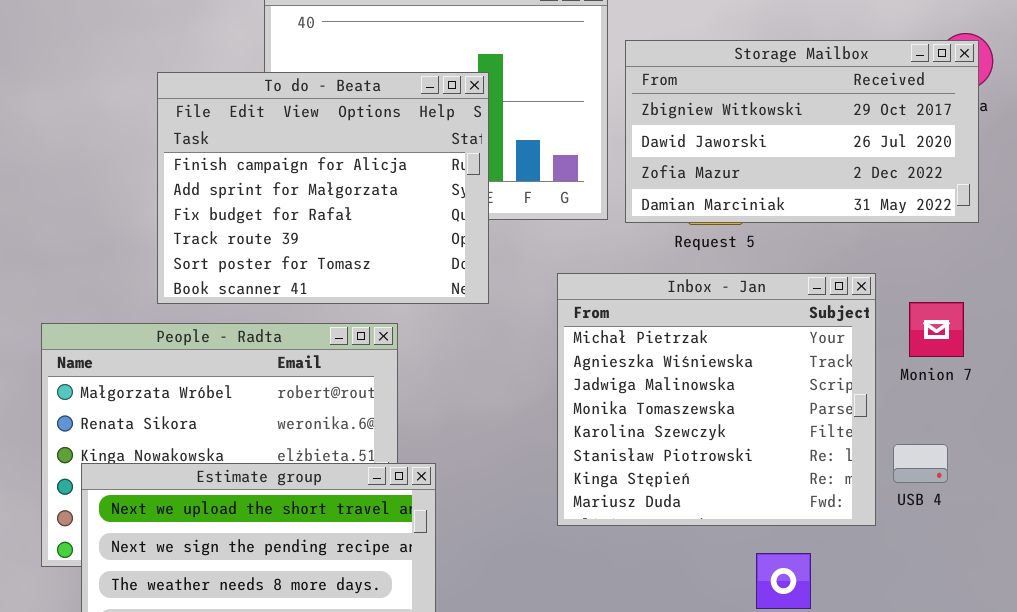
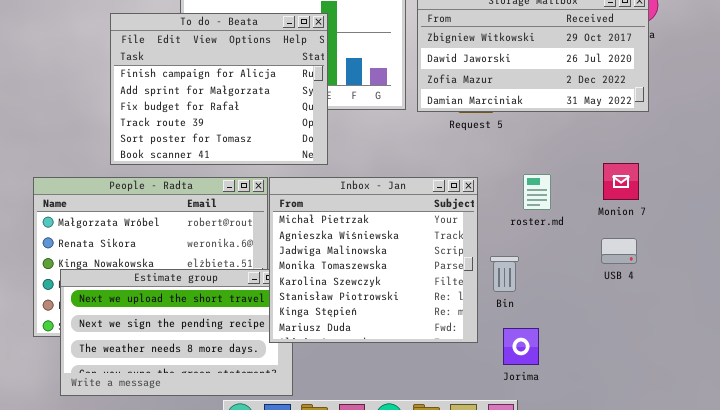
Inbox - Jan: [557,273,876,526] -> [269,177,478,343], moved
USB 4: [893,444,948,483] -> [601,238,637,264], moved

